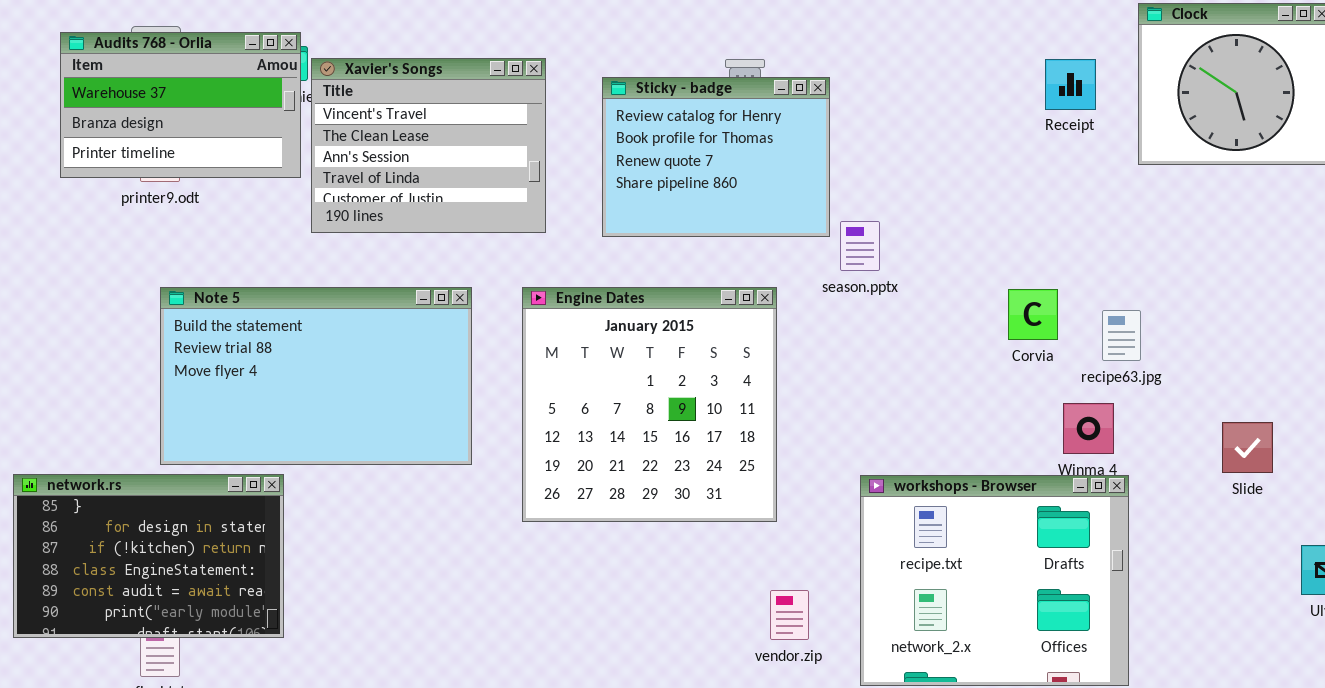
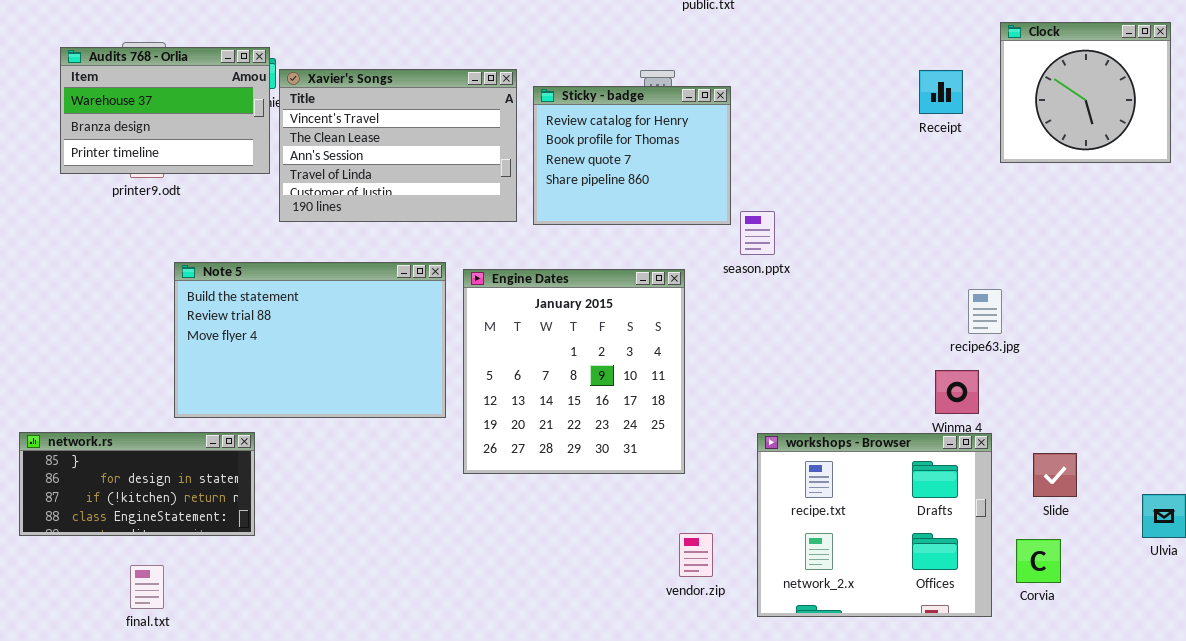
Xavier's Songs: [311,58,546,233] -> [279,69,517,222], resized
Note 5: [160,287,472,465] -> [174,262,446,418], moved
Corvia: [1008,289,1058,340] -> [1016,539,1061,583], moved
Slide: [1222,422,1273,473] -> [1033,453,1077,497], moved
network.rs: [13,474,284,638] -> [19,432,255,536], resized

